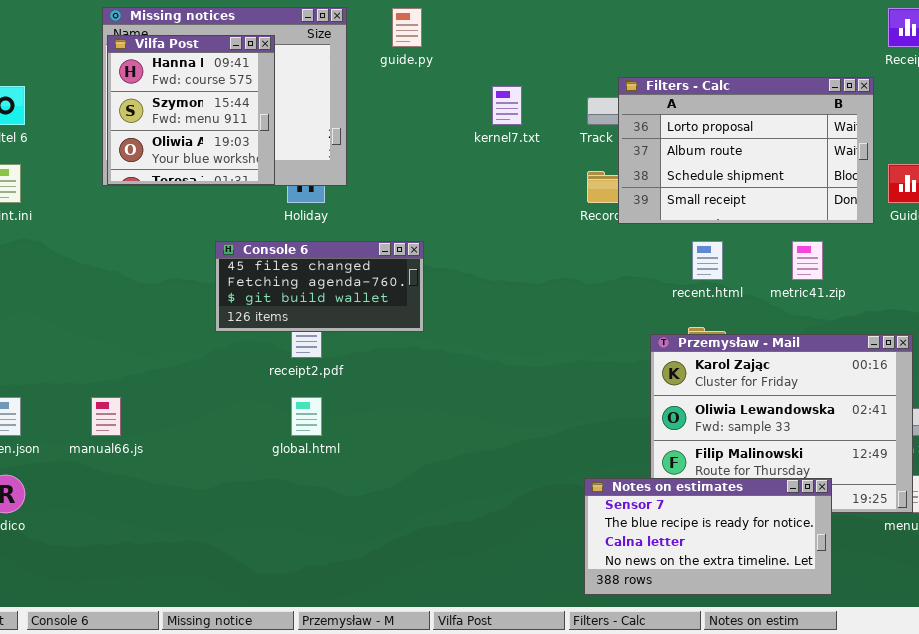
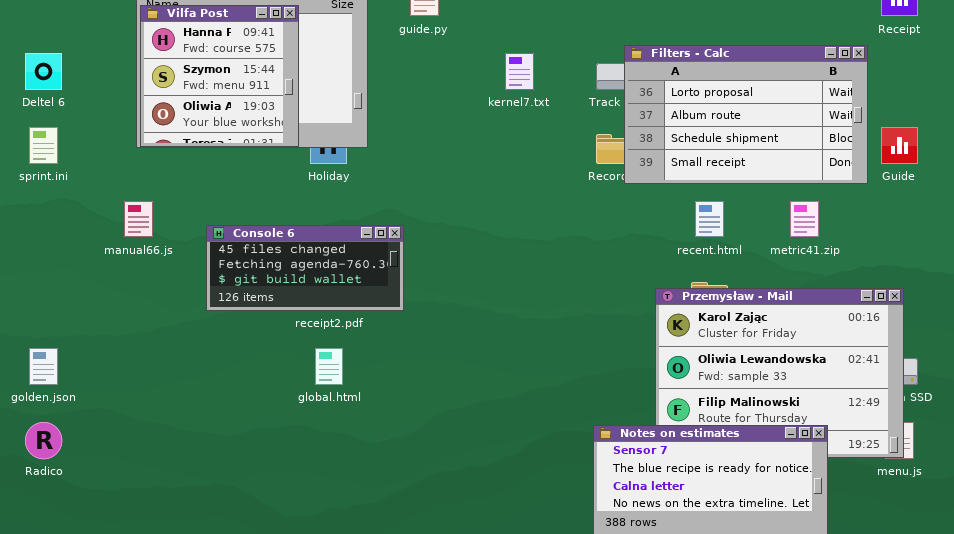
Console 6: [215,241,424,332] -> [206,225,404,311], moved
manual66.js: [91,397,121,436] -> [124,201,153,237], moved

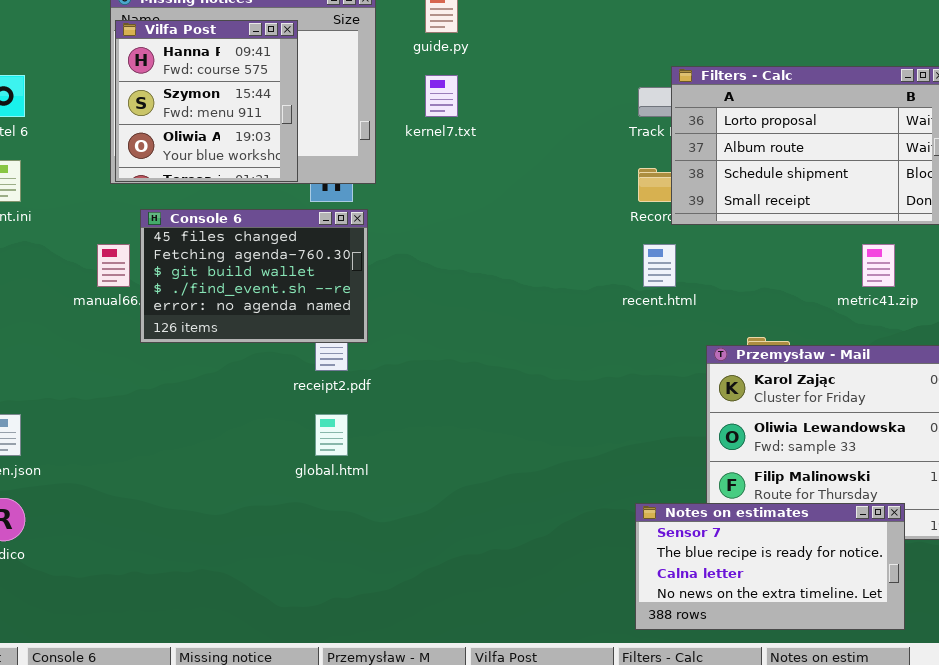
kernel7.txt: [505,53,534,90] -> [425,75,458,117], moved
recent.html: [695,201,724,237] -> [643,244,676,287], moved
Console 6: [206,225,404,311] -> [140,209,368,343], moved, resized

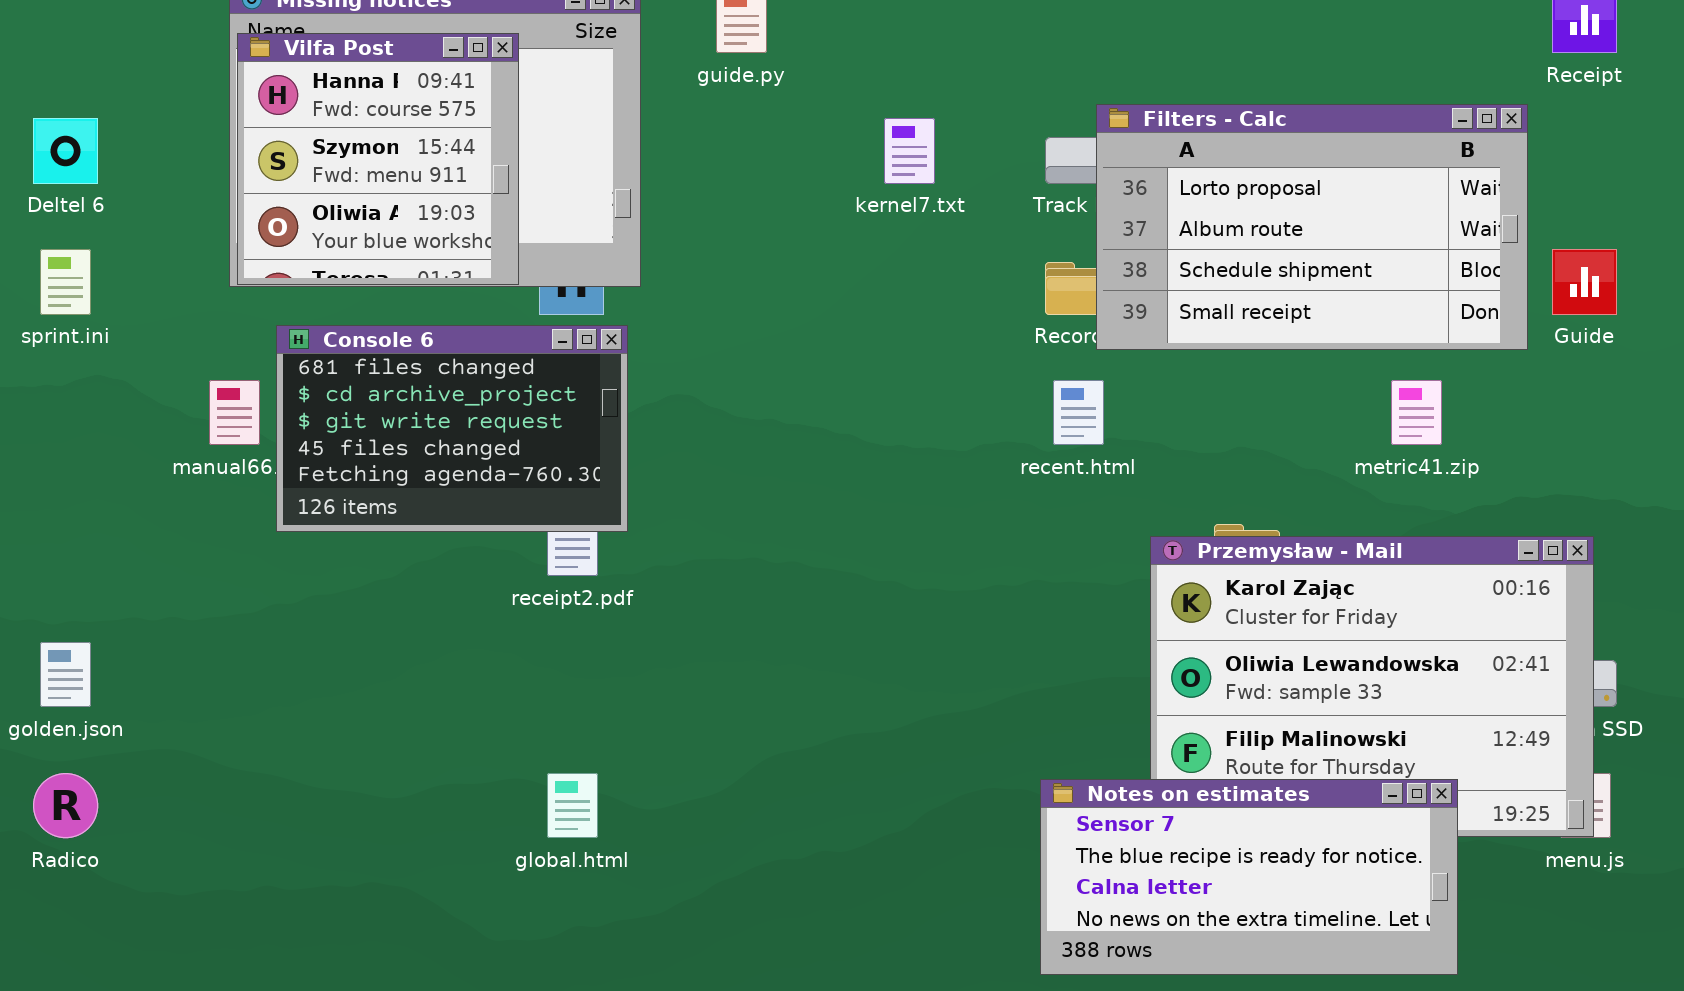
kernel7.txt: [425,75,458,117] -> [884,118,935,184], moved
Console 6: [140,209,368,343] -> [276,325,628,532], scrolled up 3 rows
global.html: [315,414,348,456] -> [547,773,598,838], moved

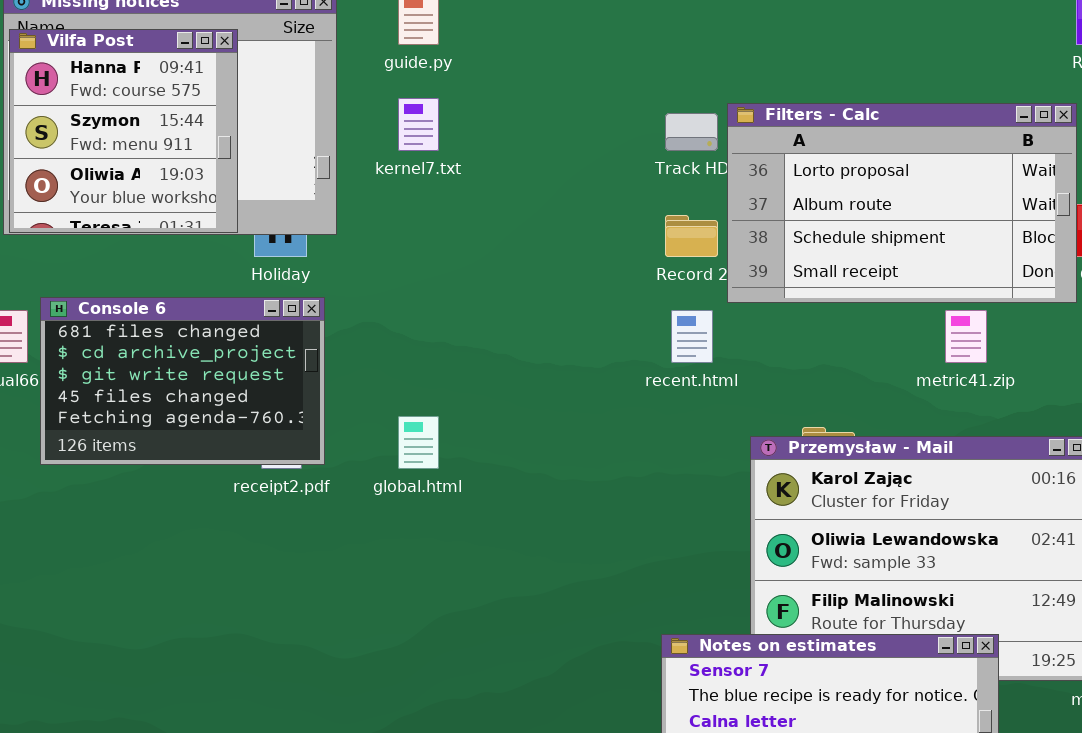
Filters - Calc: [1096,104,1528,350] -> [727,103,1077,303], moved
kernel7.txt: [884,118,935,184] -> [398,98,439,151], moved
Console 6: [276,325,628,532] -> [40,297,325,465], moved
global.html: [547,773,598,838] -> [398,416,439,469], moved

